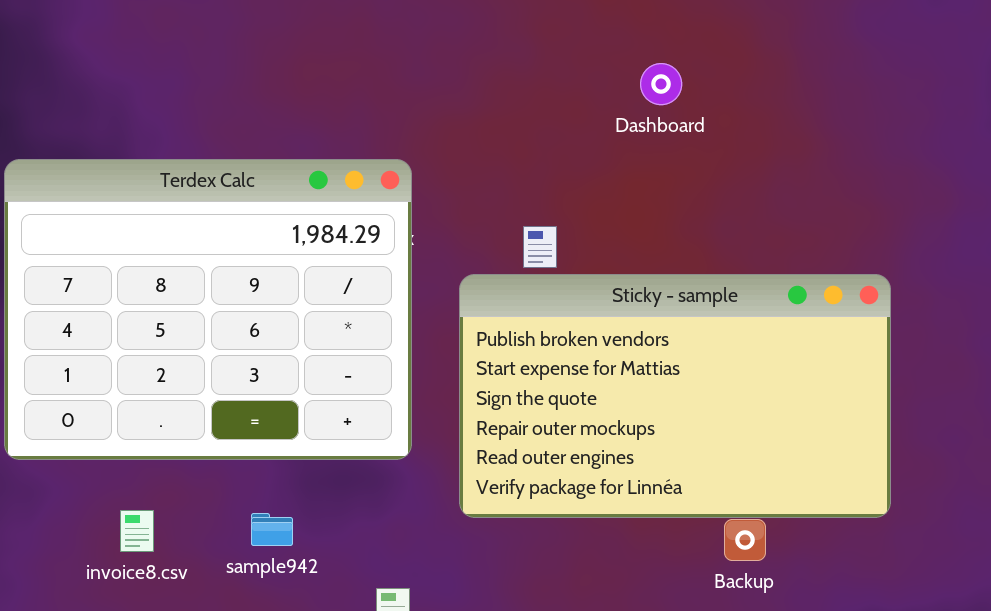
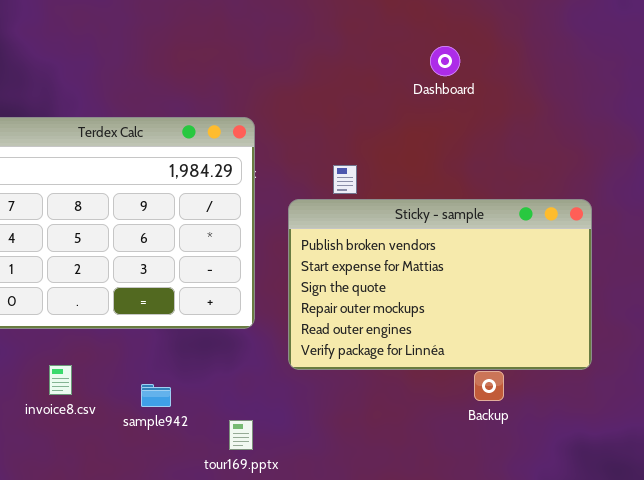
Dashboard: [640,63,682,105] -> [430,46,460,76], moved
sample942: [251,513,293,546] -> [141,384,171,407], moved

